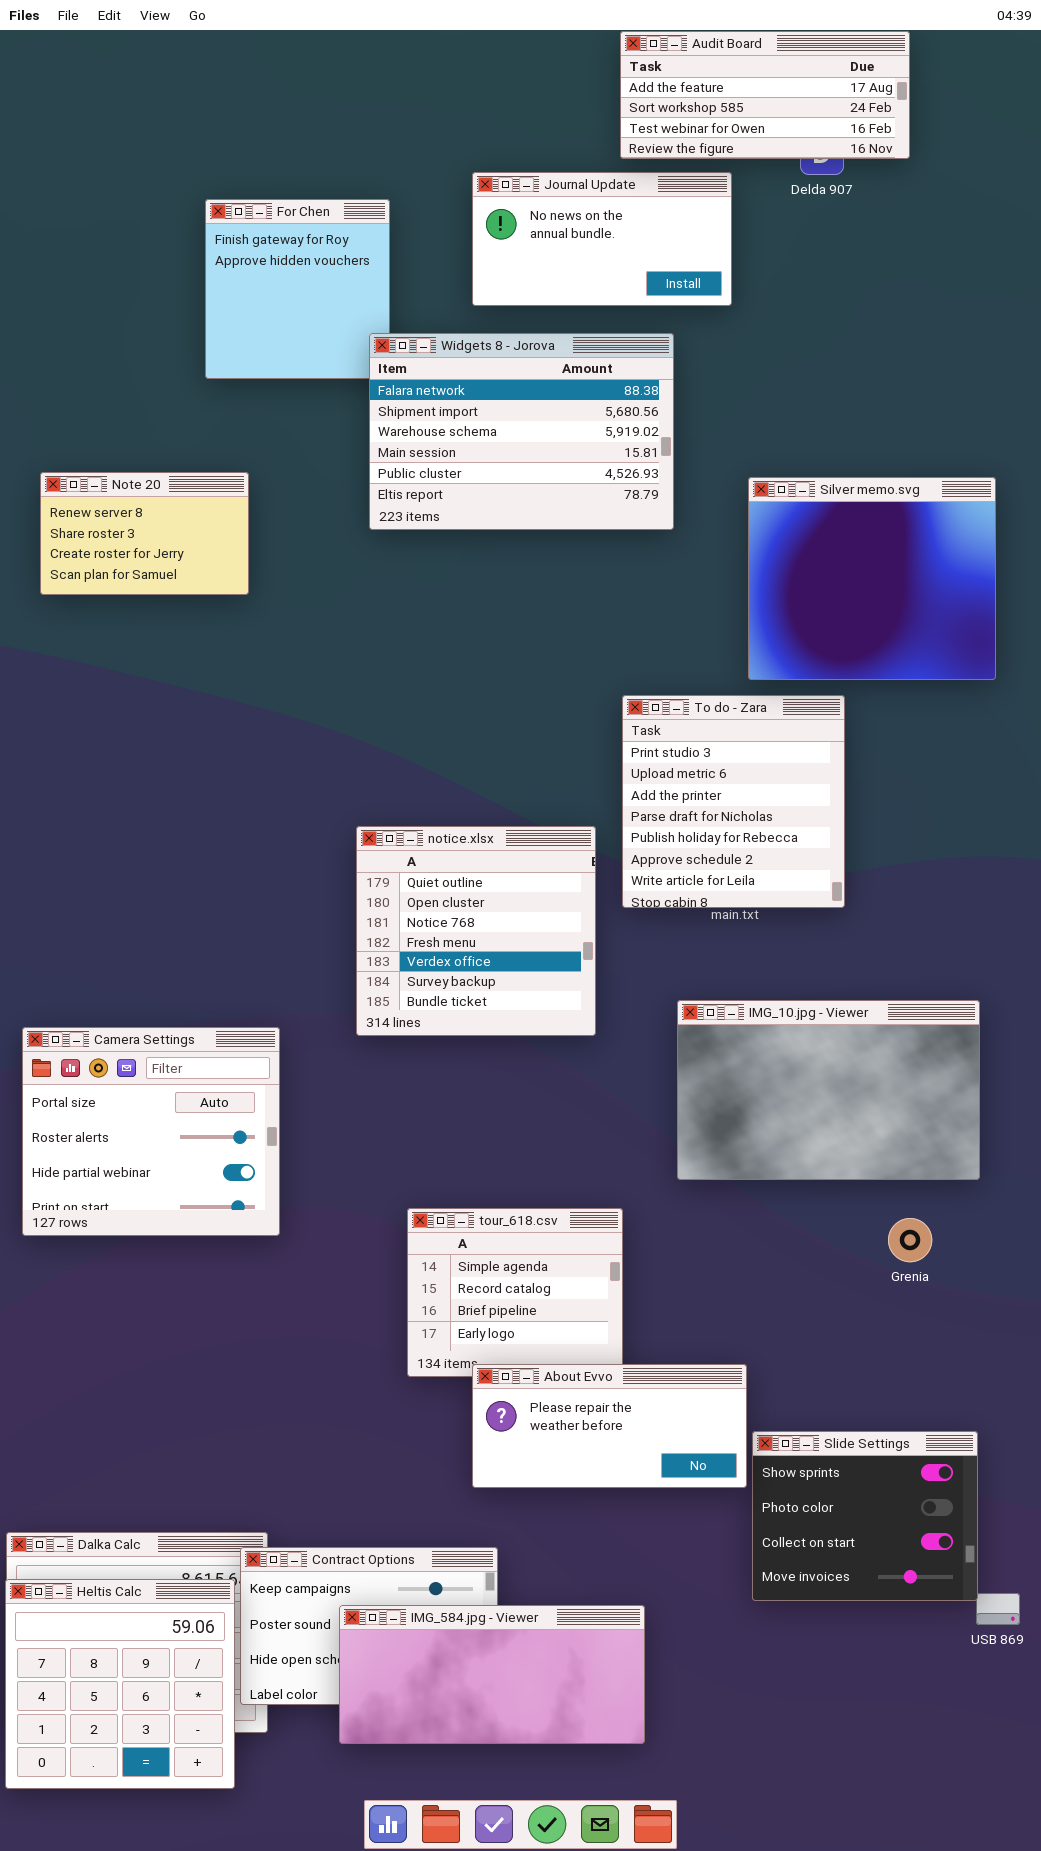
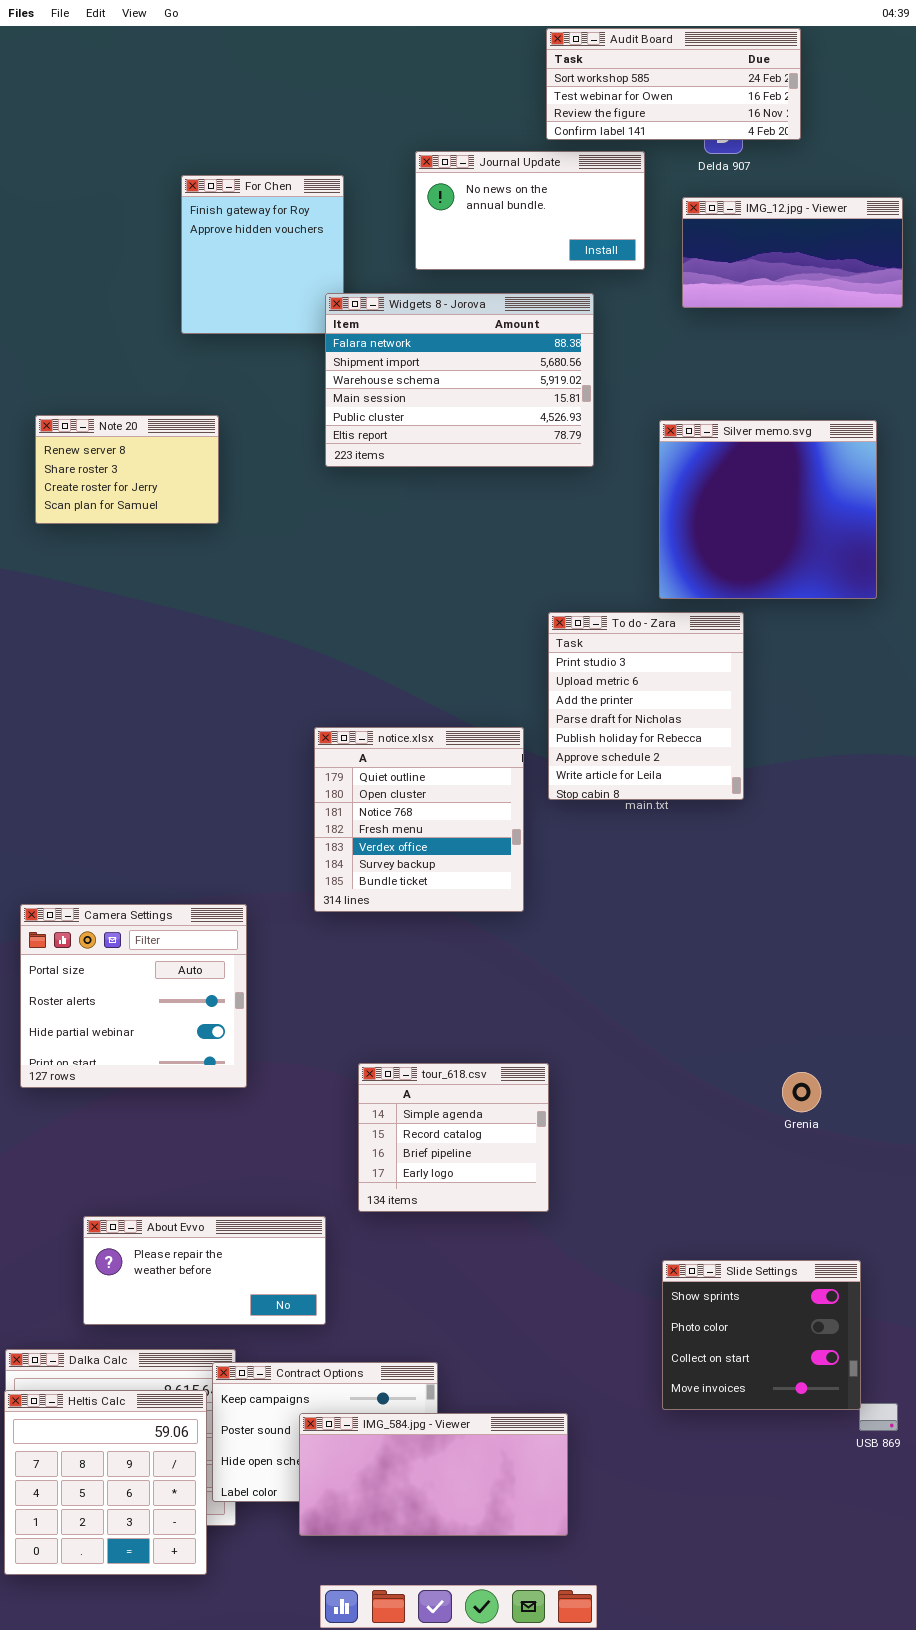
Audit Board: [620,31,910,159] -> [546,28,801,140], scrolled down 1 row
IMG_12.jpg - Viewer: none -> [682,197,903,308], opened
IMG_10.jpg - Viewer: [677,1000,980,1180] -> none, closed
About Evvo: [472,1364,747,1488] -> [83,1216,326,1325], moved

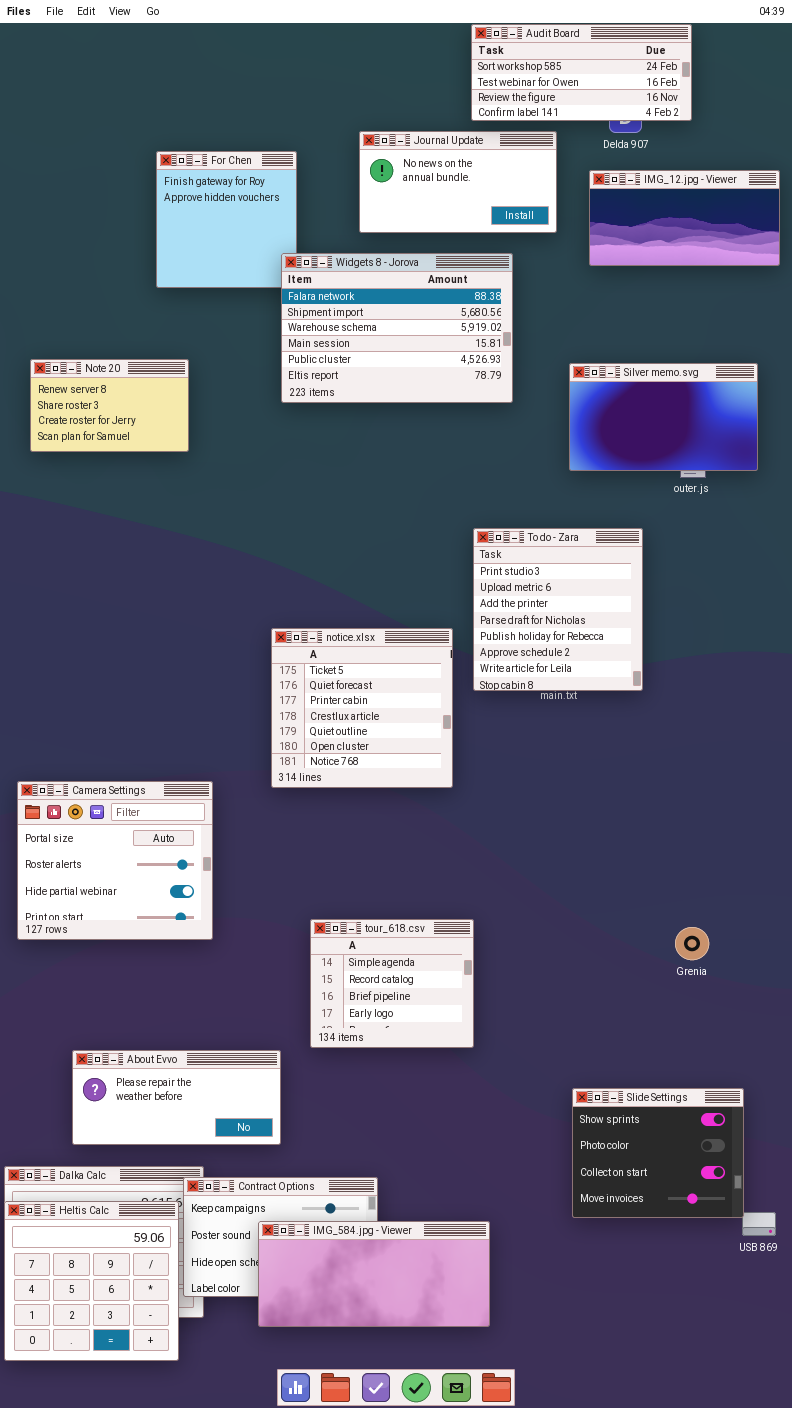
Silver memo.svg: [659,420,877,599] -> [569,363,758,471], resized
notice.xlsx: [314,727,524,912] -> [271,628,453,788], scrolled up 4 rows

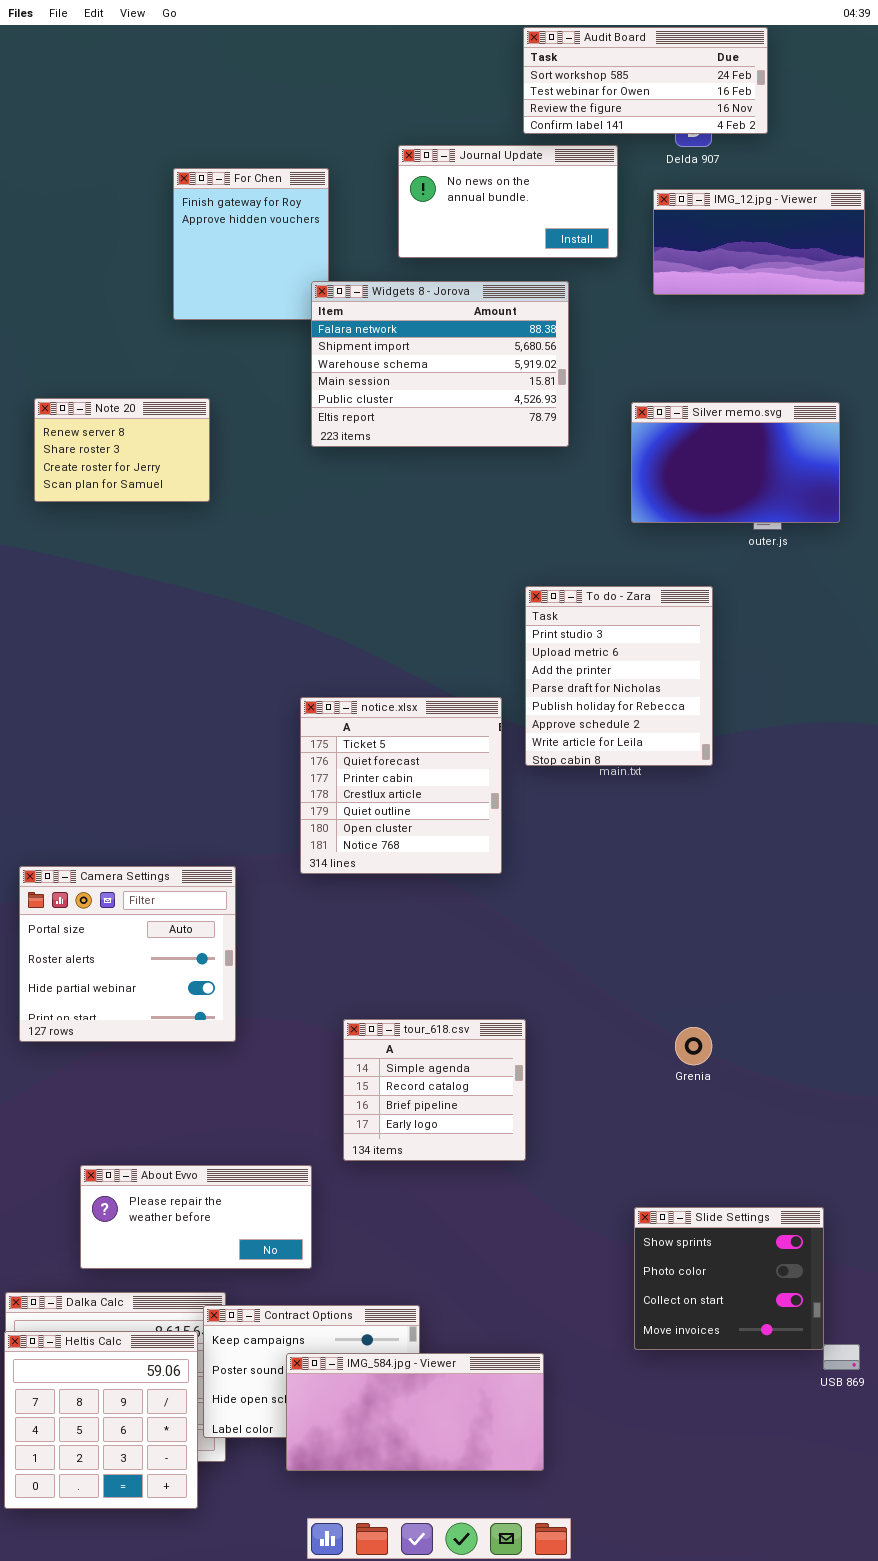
Grenia: [675,927,709,960] -> [675,1027,712,1065], moved

